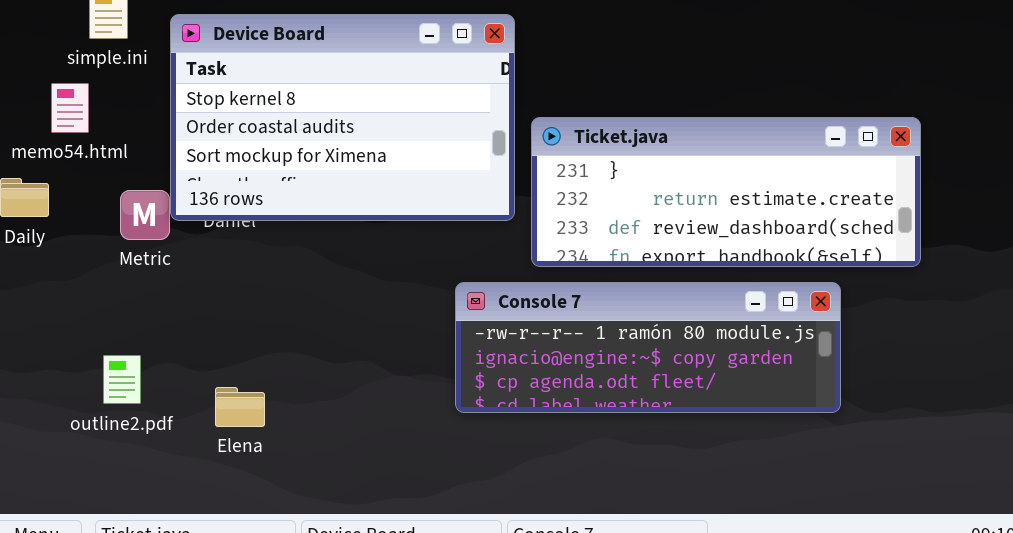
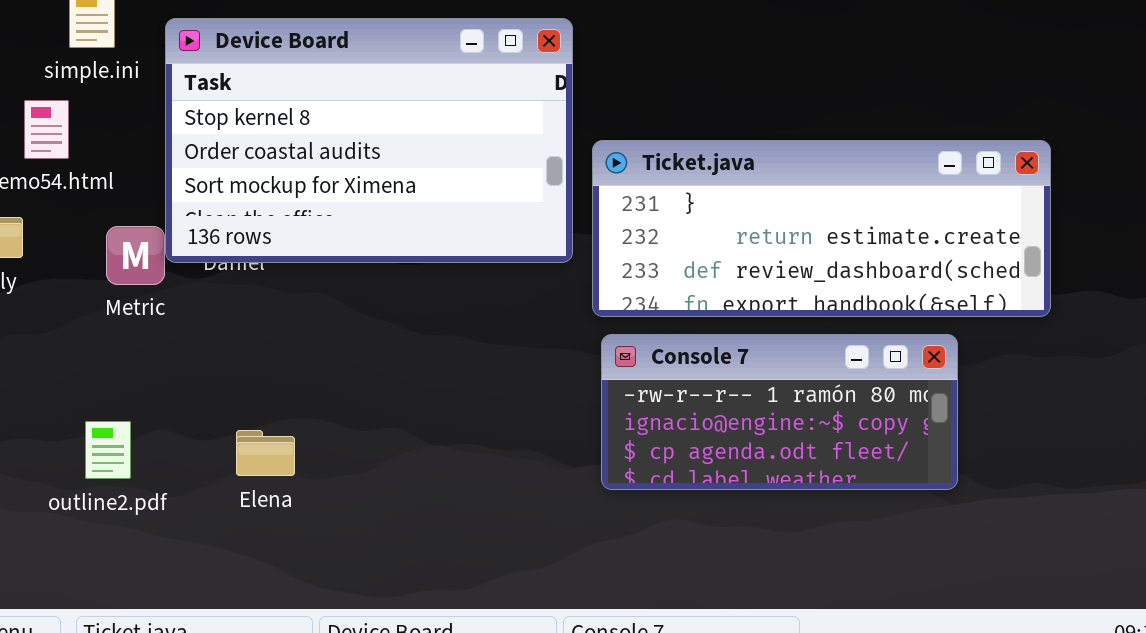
Console 7: [455,282,841,413] -> [601,334,958,490], resized
Elena: [215,387,265,427] -> [236,430,295,476], moved

